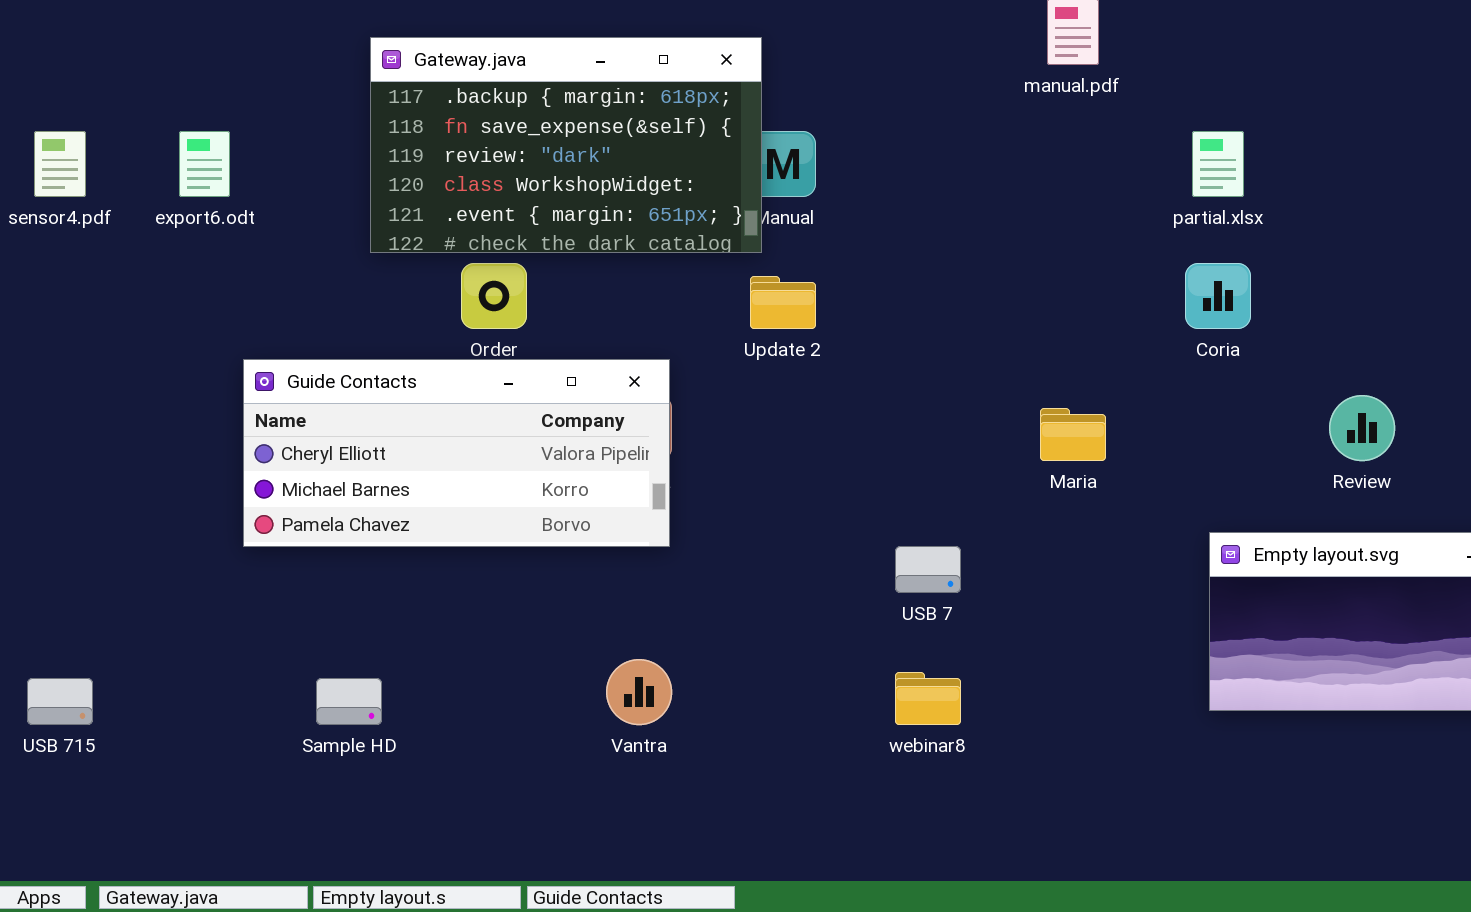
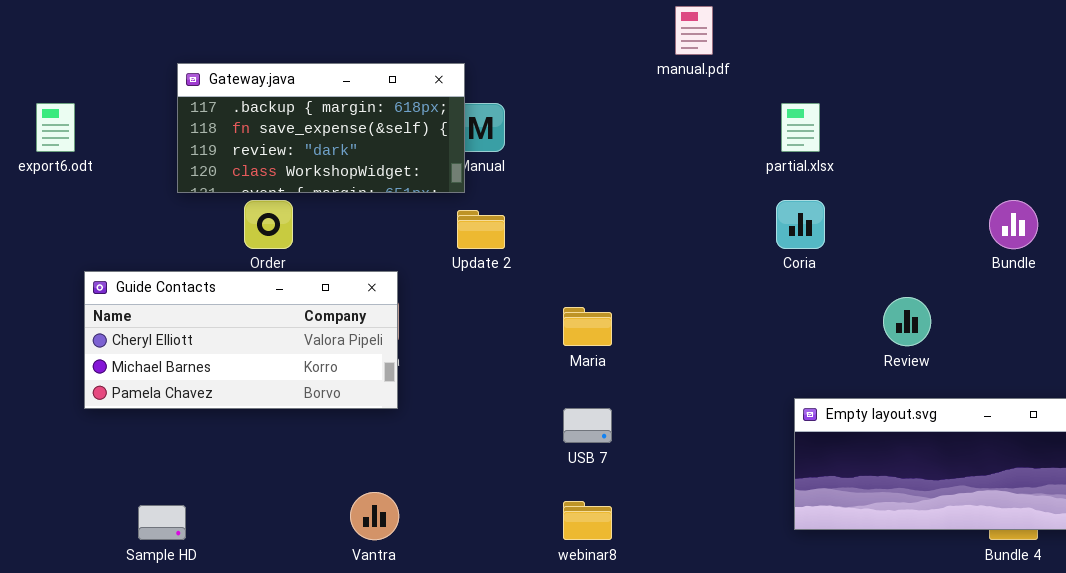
Gateway.java: [370,37,762,253] -> [177,63,465,193], resized
Maria: [1040,408,1106,461] -> [563,307,612,346], moved

